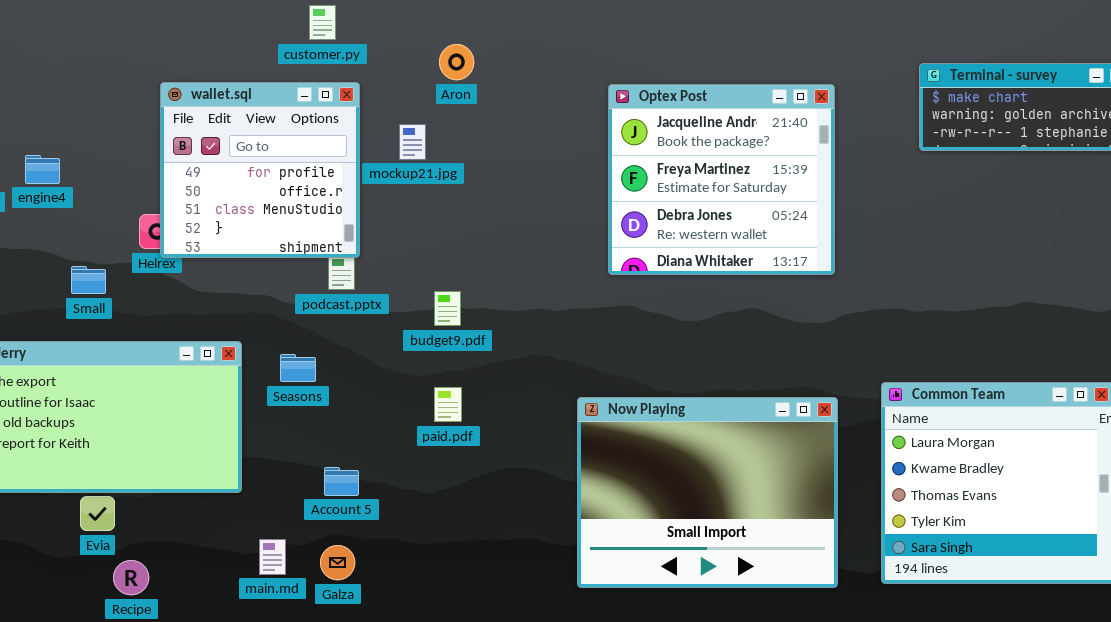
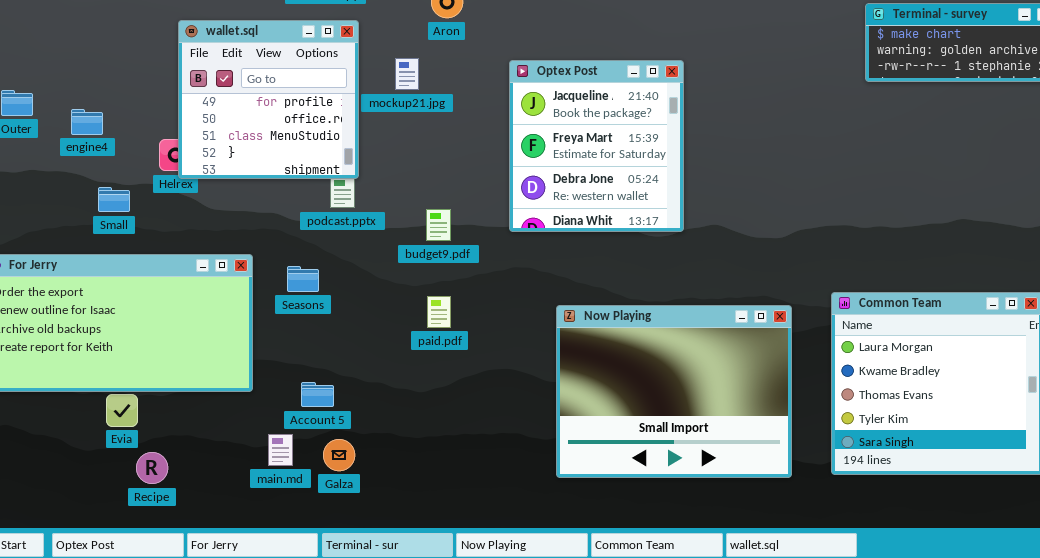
Optex Post: [608,84,835,275] -> [509,60,684,232], moved, resized
engine4: [25,155,60,184] -> [71,109,103,135], moved
Account 5: [324,467,359,496] -> [301,382,334,407], moved

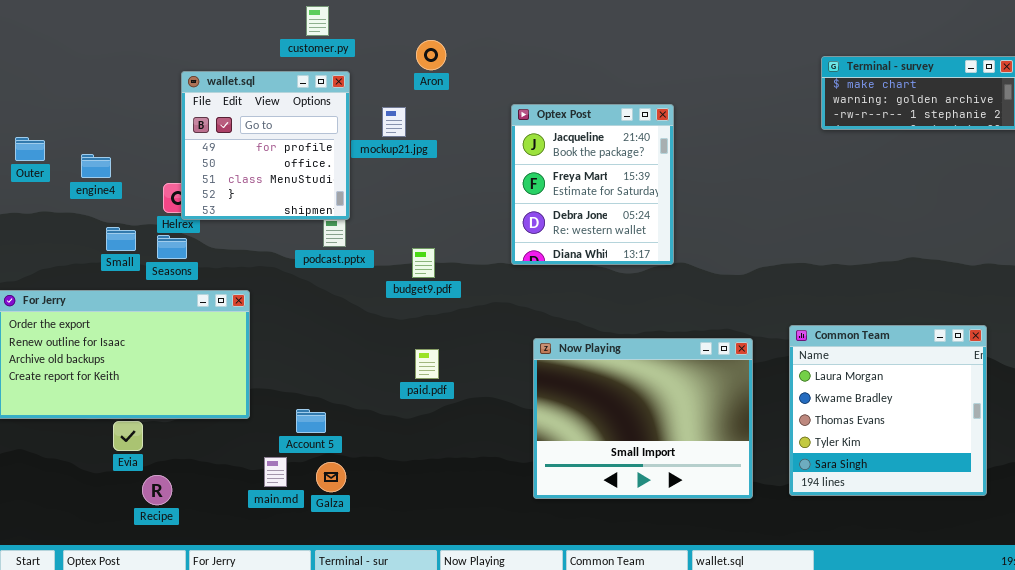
Optex Post: [509,60,684,232] -> [511,104,674,265], moved
Seasons: [287,266,319,292] -> [157,235,187,259], moved
paid.pdf: [427,296,451,328] -> [415,349,439,379], moved

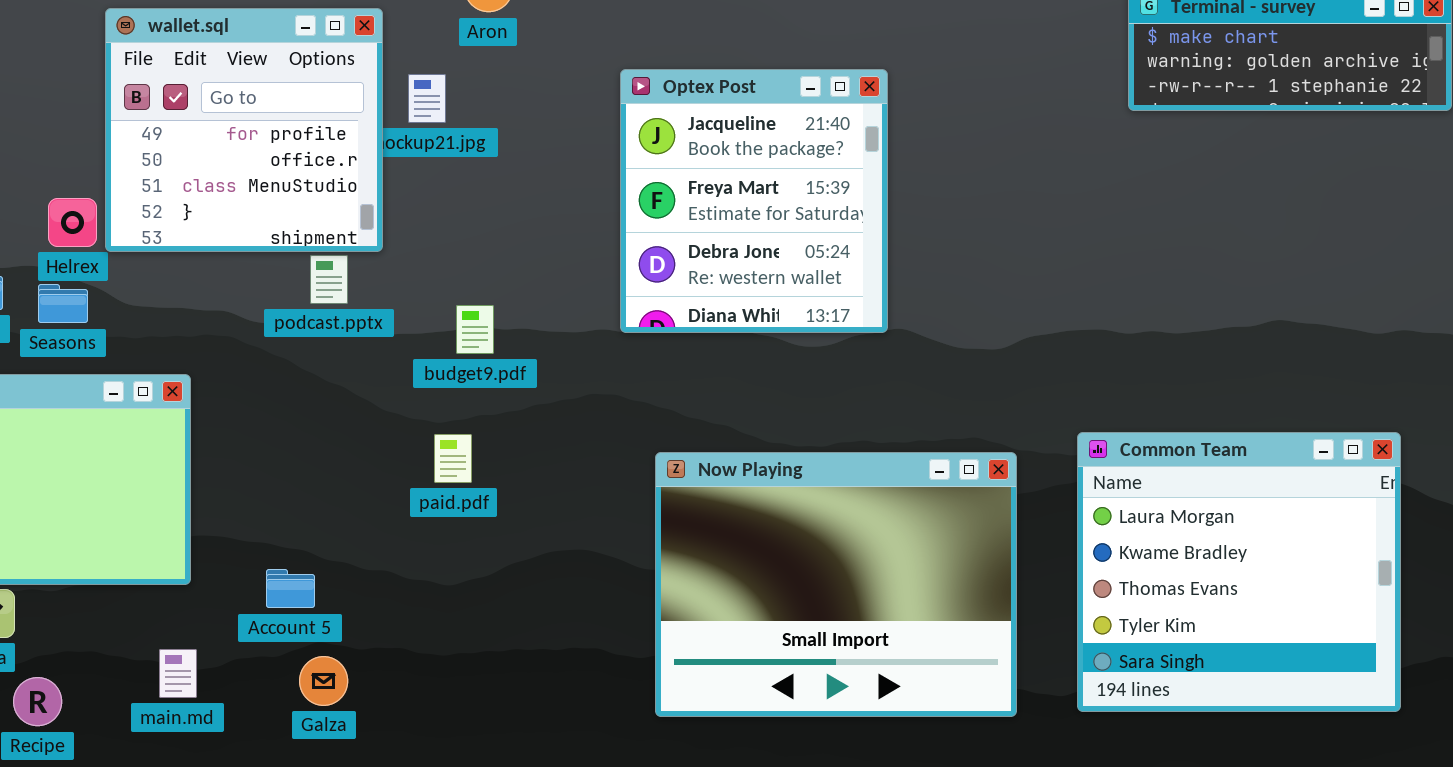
wallet.sql: [181,71,350,220] -> [105,8,383,252], moved
paid.pdf: [415,349,439,379] -> [434,434,472,483], moved
main.md: [264,457,287,487] -> [159,649,197,698], moved

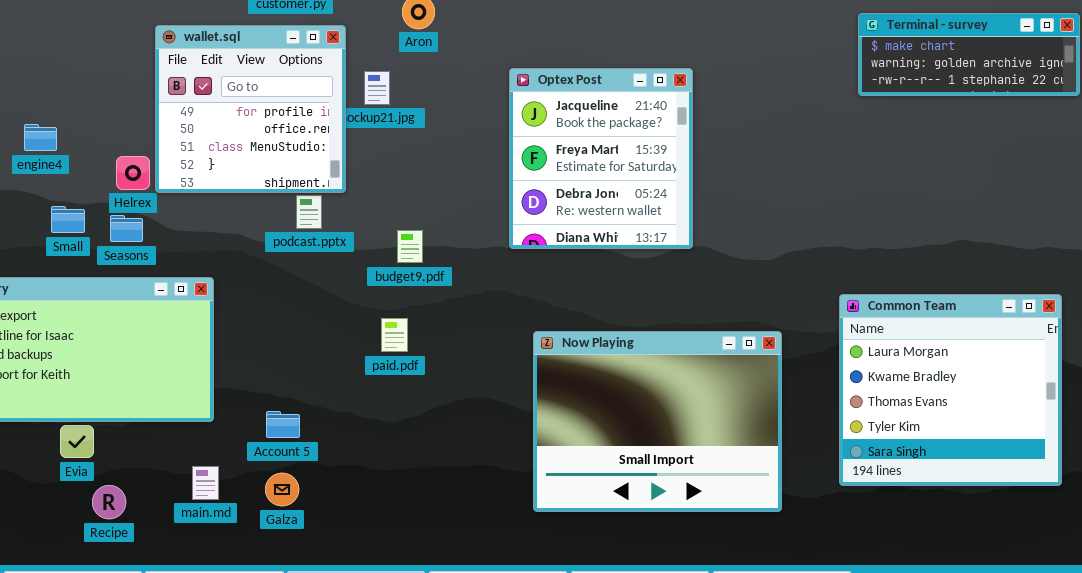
Common Team: [1077,432,1401,712] -> [839,294,1062,486], moved
Galza: [299,656,348,706] -> [265,473,299,506], moved

